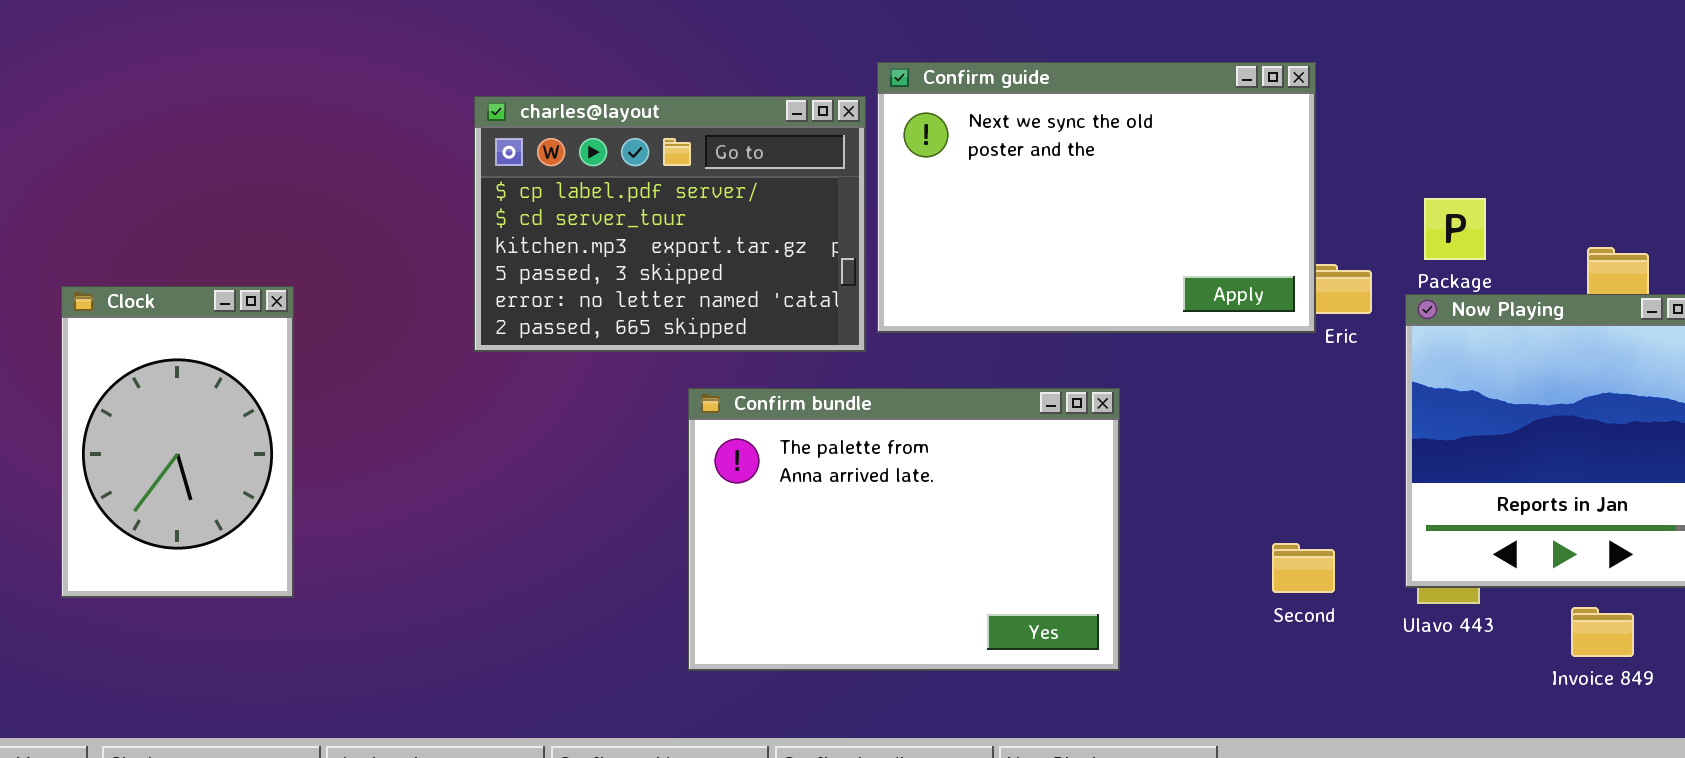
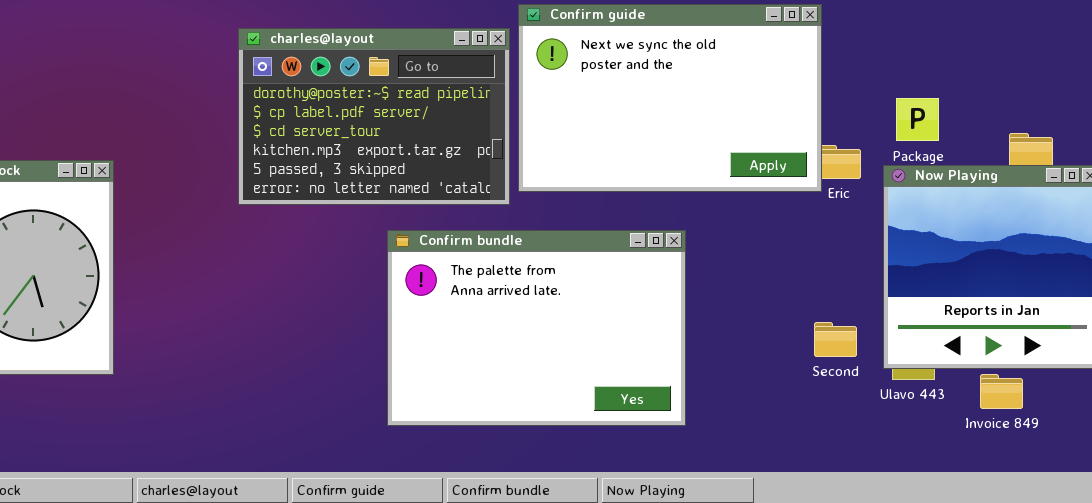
charles@layout: [474,96,866,352] -> [238,28,510,205], scrolled up 1 row
Second: [1272,543,1335,593] -> [814,322,857,357], moved
Invoice 849: [1571,607,1634,657] -> [980,374,1023,409], moved

